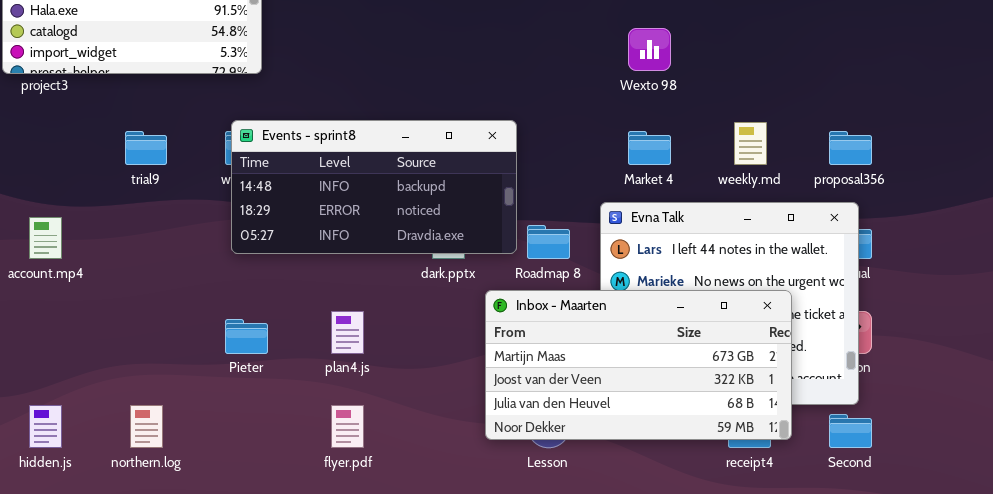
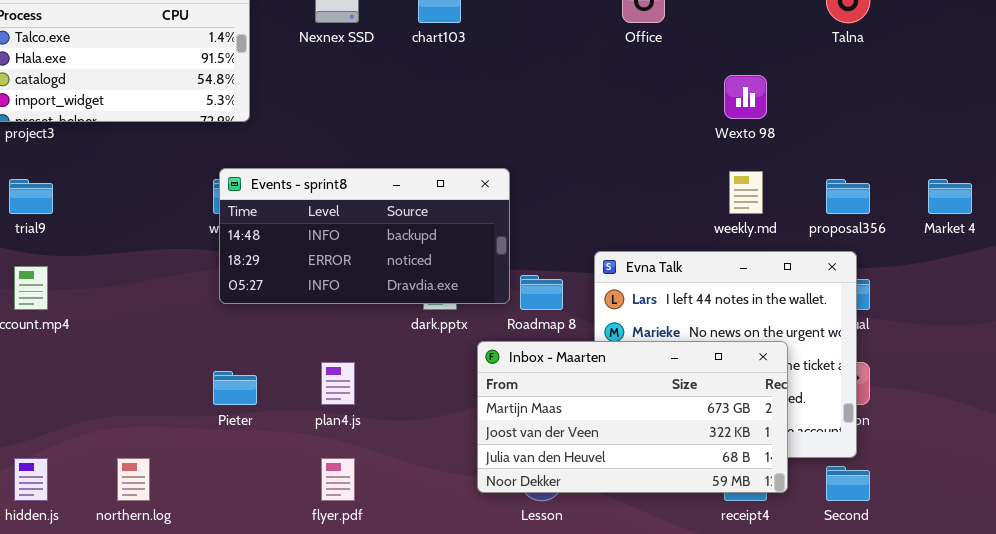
Wexto 98: [628,28,671,71] -> [724,75,767,119], moved
trial9: [125,131,167,165] -> [9,179,53,214], moved
Market 4: [628,131,671,165] -> [928,179,972,214], moved

